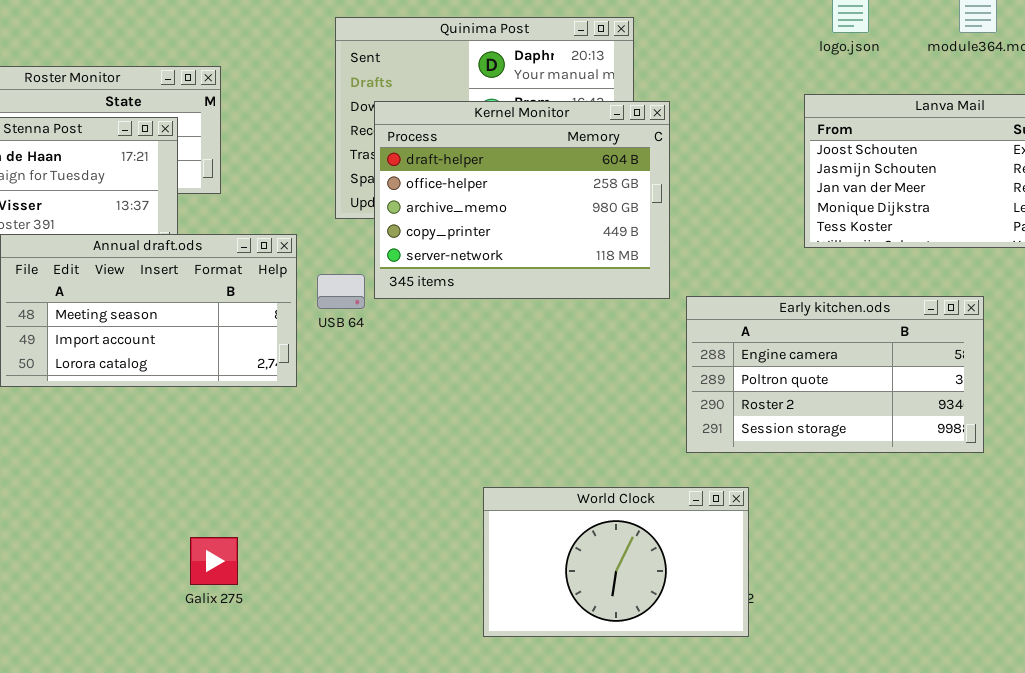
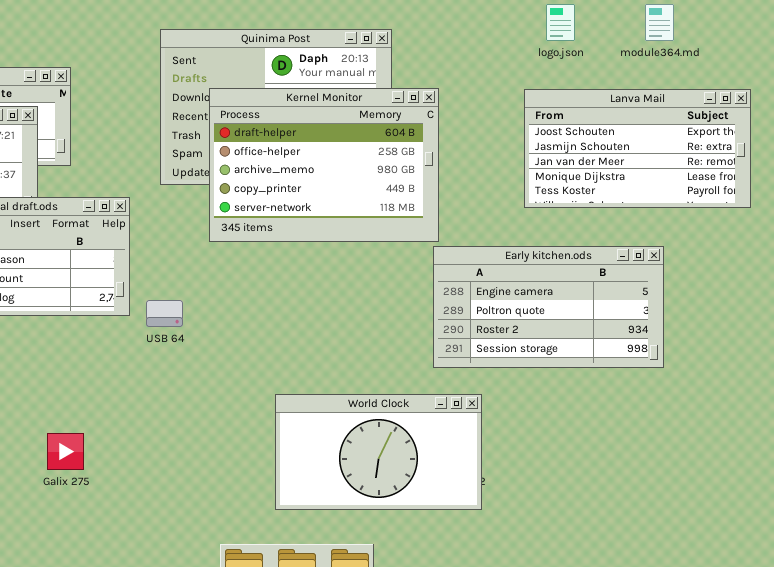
Kernel Monitor: [374,101,670,299] -> [209,88,439,242], moved
USB 64: [317,274,365,309] -> [146,300,183,327], moved

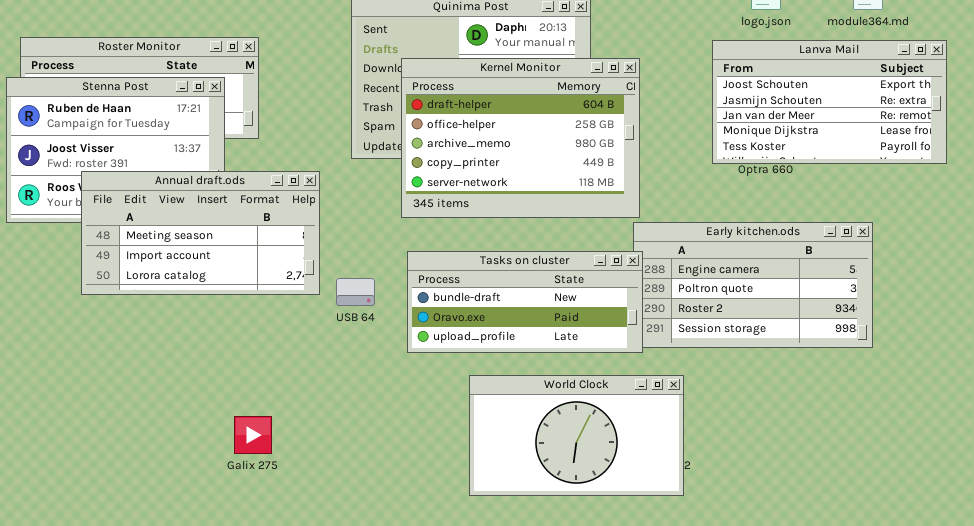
Lanva Mail: [524,89,751,208] -> [712,40,947,164], moved
Tasks on cluster: none -> [407,251,643,353], opened

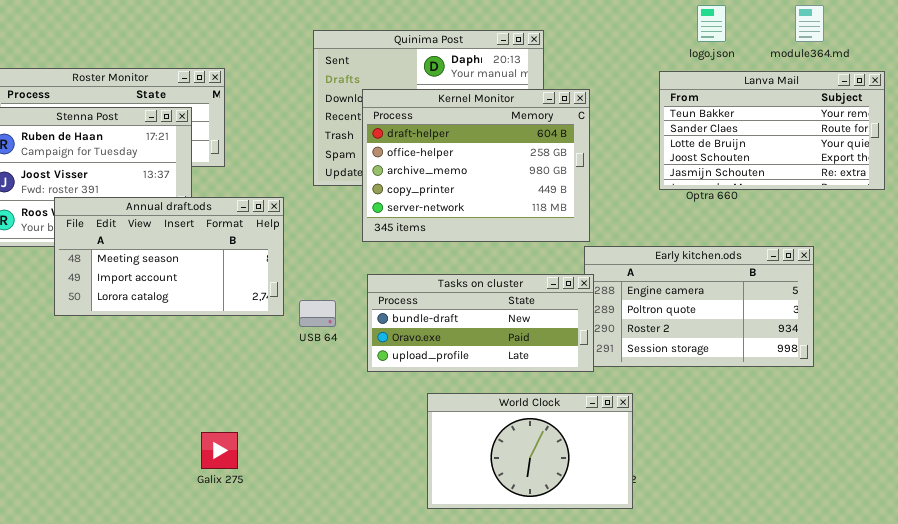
Lanva Mail: [712,40,947,164] -> [659,71,885,190], scrolled up 3 rows

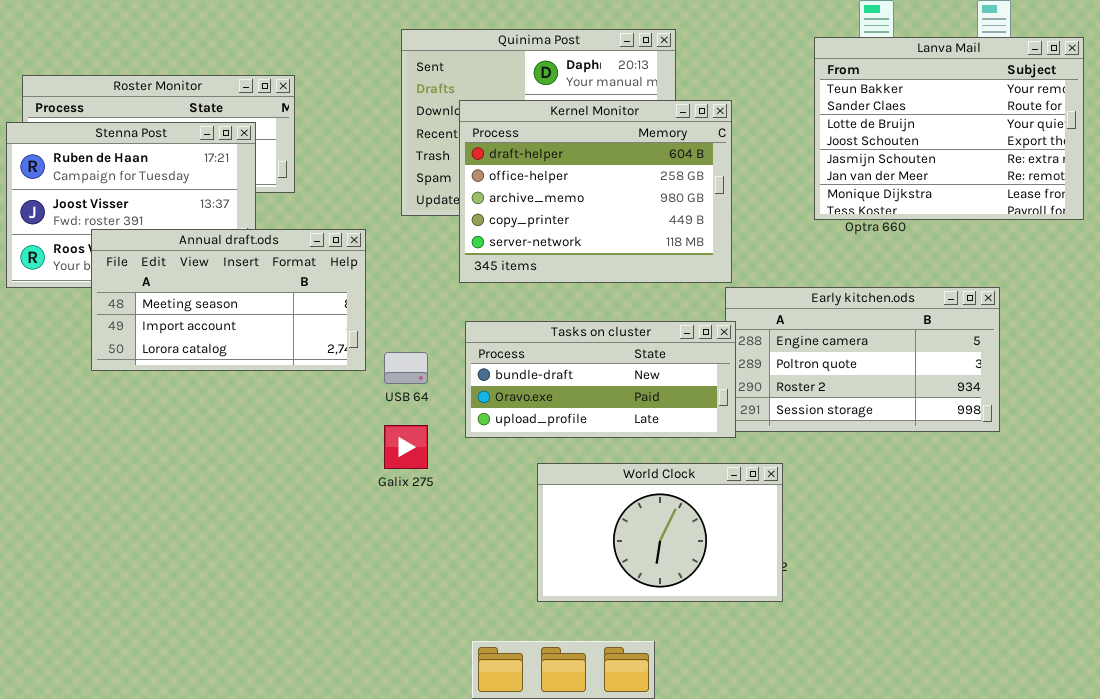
Lanva Mail: [659,71,885,190] -> [814,37,1084,220], resized
Galix 275: [201,432,238,469] -> [384,425,428,469], moved

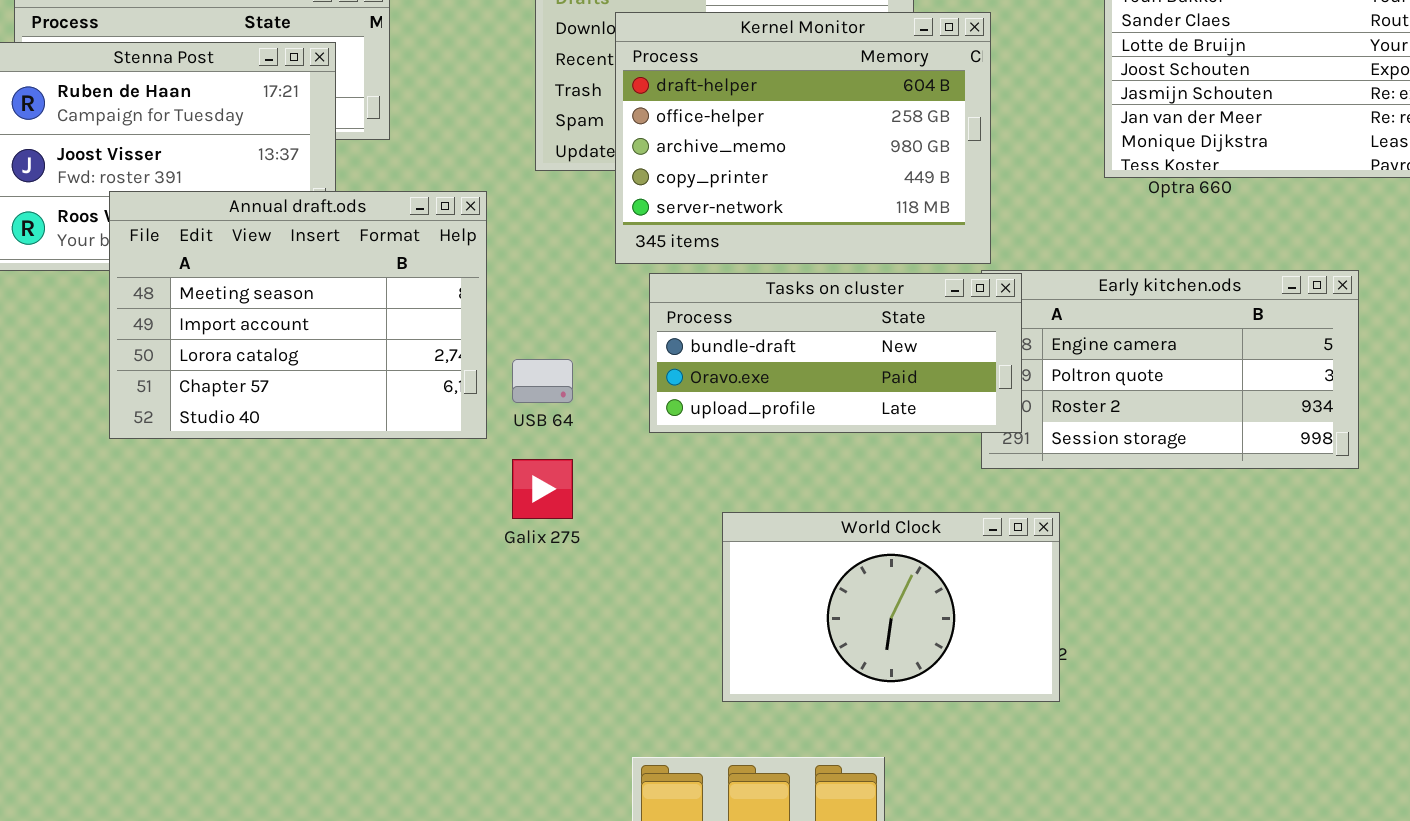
Annual draft.ods: [91,229,366,371] -> [109,191,487,439], resized
Tasks on cluster: [465,321,736,438] -> [649,273,1022,433], moved

